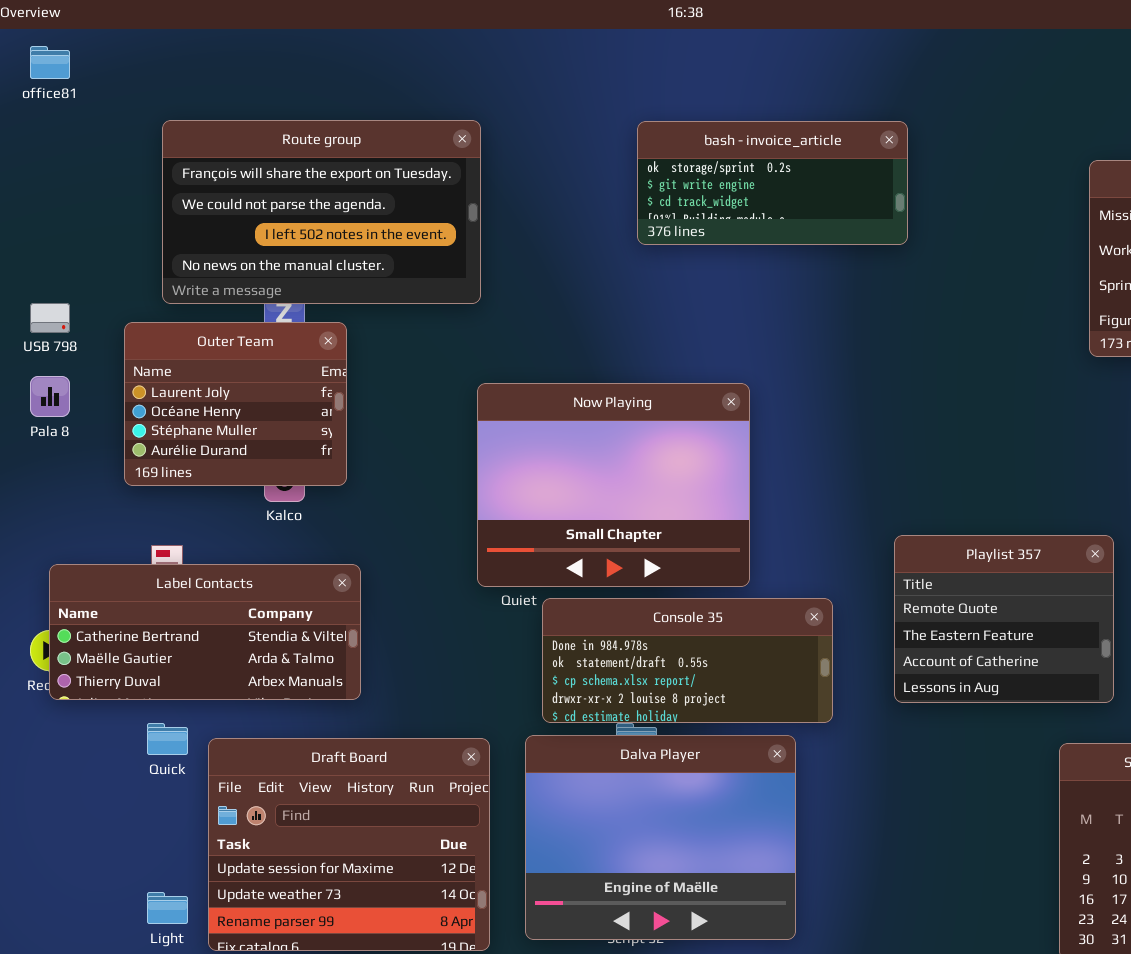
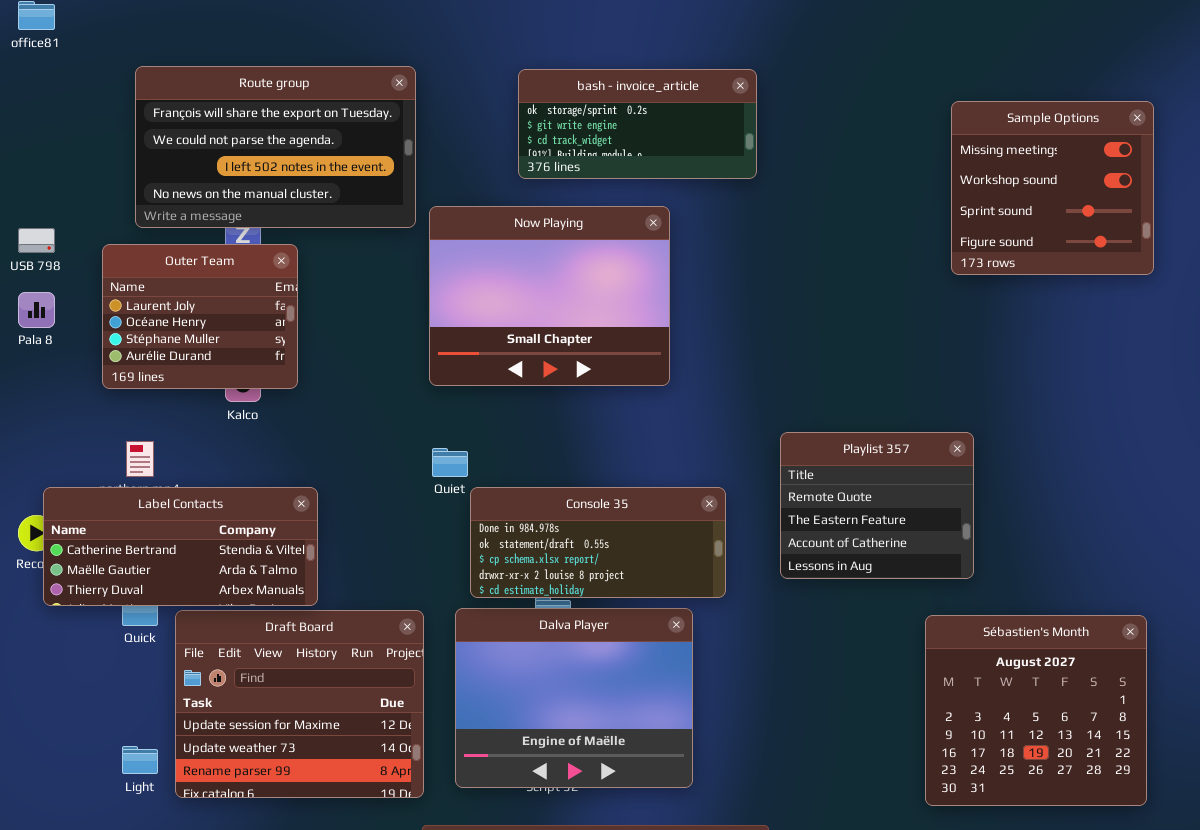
bash - invoice_article: [637,121,908,245] -> [518,69,757,179], moved
Now Playing: [477,383,750,587] -> [429,206,670,386], moved
Label Contacts: [49,564,361,700] -> [43,487,318,606], moved

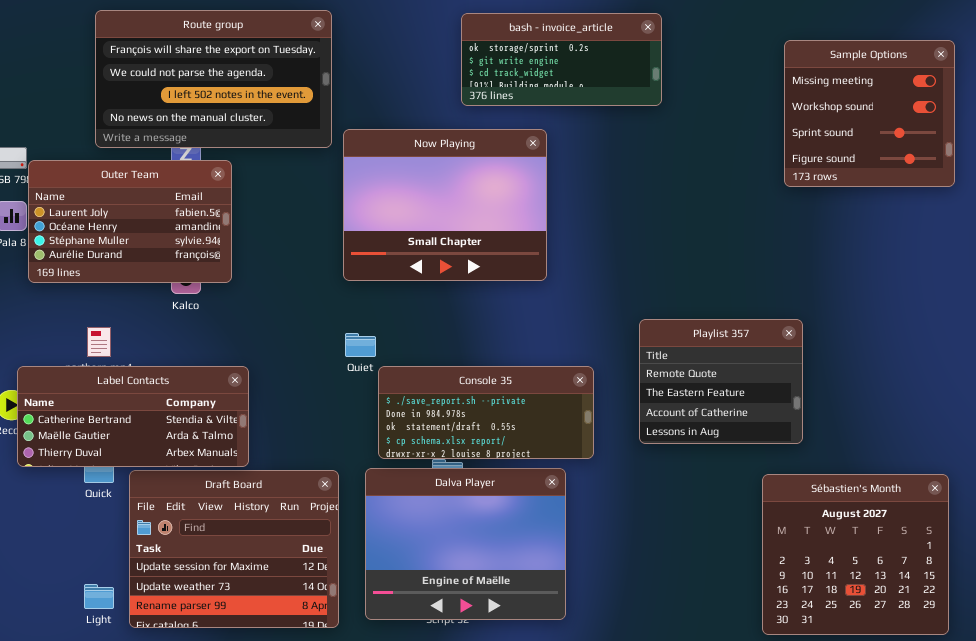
bash - invoice_article: [518,69,757,179] -> [461,13,662,106], moved
Outer Team: [102,244,298,389] -> [28,160,232,283], resized
Console 35: [470,487,726,598] -> [378,366,594,459], scrolled up 1 row

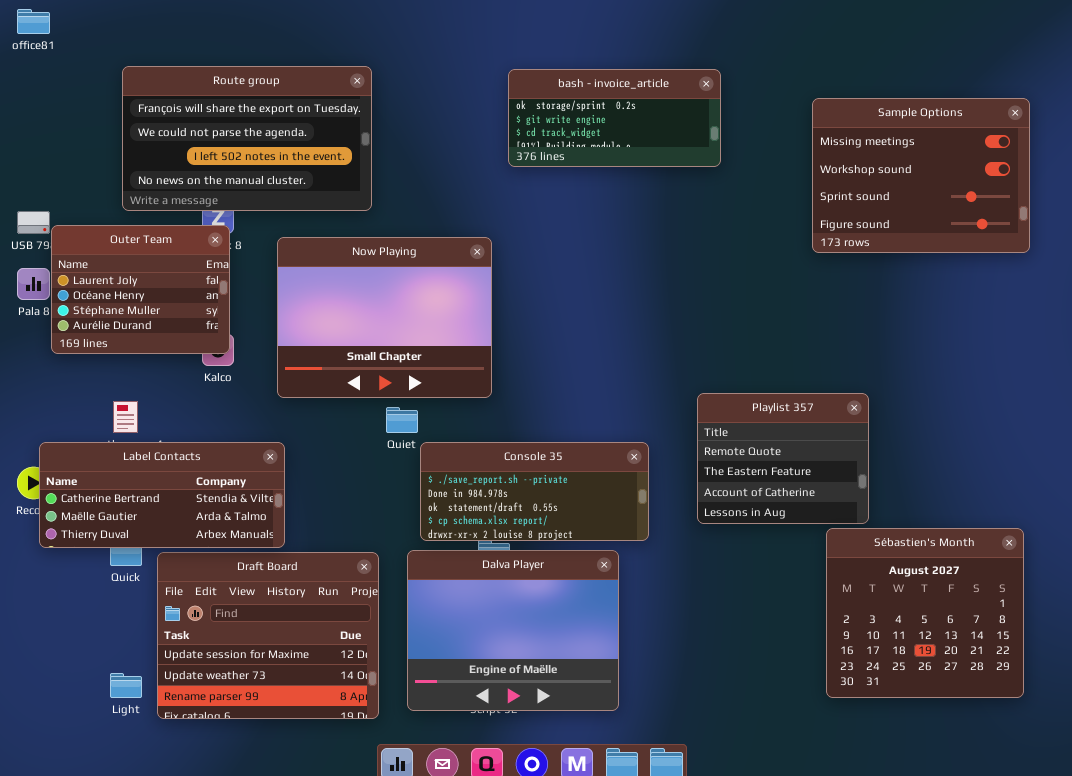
Sample Options: [784,40,955,187] -> [812,98,1030,253], resized
Now Playing: [343,129,547,281] -> [277,237,492,398], moved
Outer Team: [28,160,232,283] -> [51,225,230,354], resized
Sébastien's Month: [762,474,949,635] -> [826,528,1024,698], moved

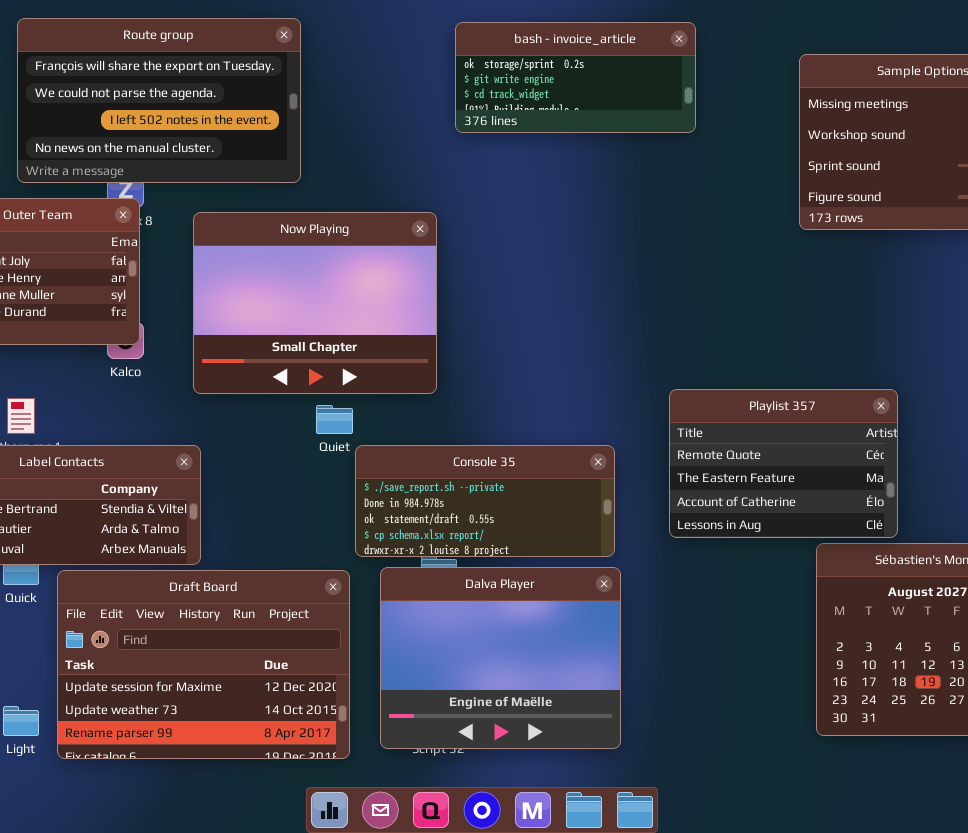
Playlist 357: [697,393,869,524] -> [669,389,898,538], resized
Dalva Player: [407,550,619,711] -> [380,567,621,749], moved
Draft Board: [157,552,379,719] -> [57,570,350,759], resized

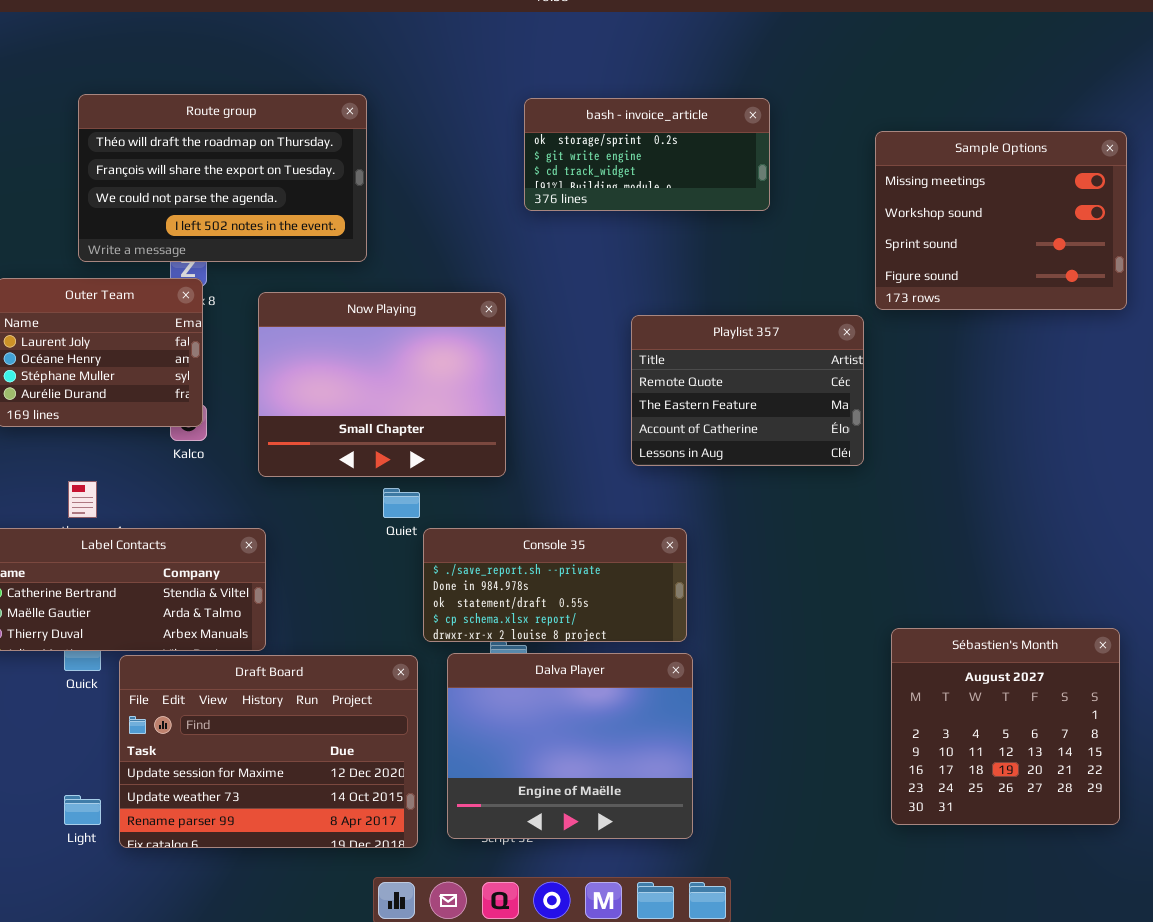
Route group: [17,18,301,183] -> [78,94,367,262], scrolled up 1 row
Playlist 357: [669,389,898,538] -> [631,315,864,466], moved

